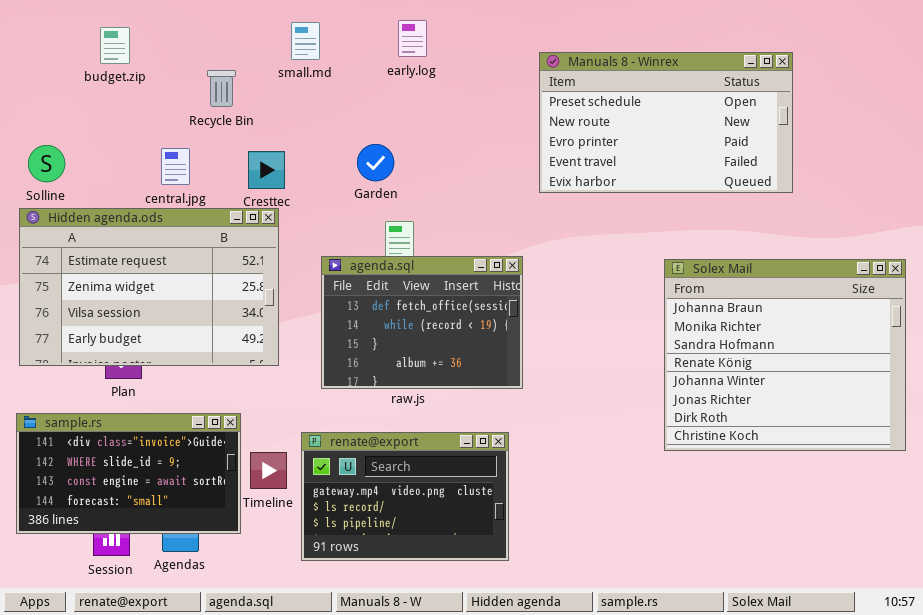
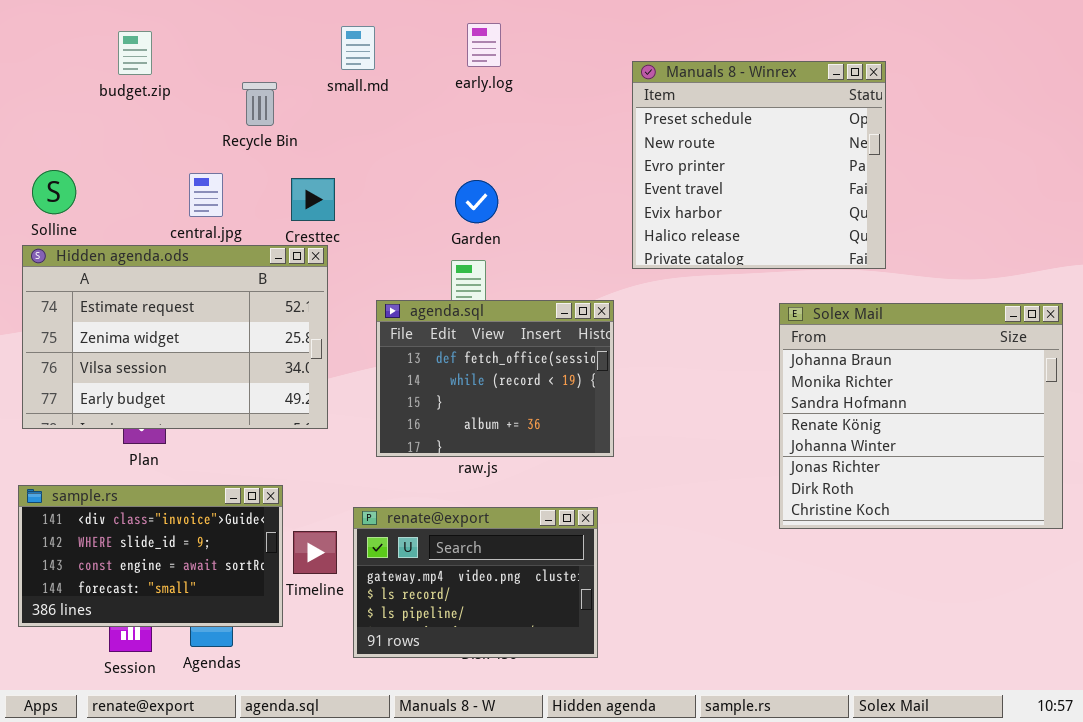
Manuals 8 - Winrex: [539,52,793,193] -> [632,61,886,269], resized
Garden: [357,144,394,181] -> [455,180,498,223], moved

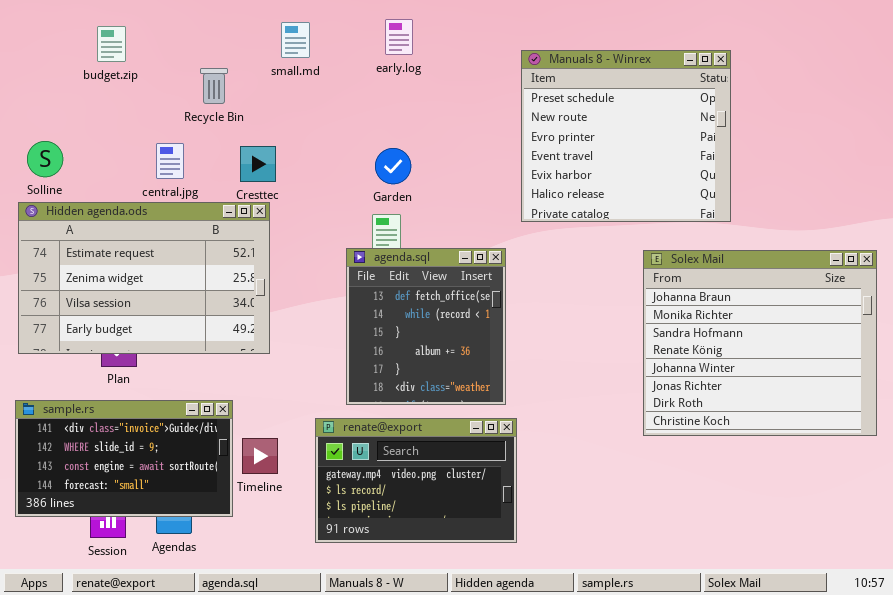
agenda.sql: [376,300,614,457] -> [346,248,506,405], resized
renate@export: [353,507,598,658] -> [315,418,517,543], moved

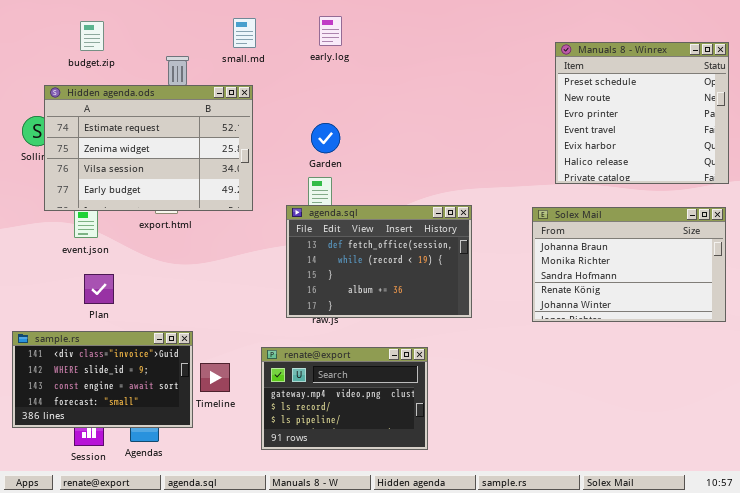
Manuals 8 - Winrex: [521,50,731,222] -> [555,42,729,184], moved
Hidden agenda.ods: [18,202,270,354] -> [44,85,253,211], moved
agenda.sql: [346,248,506,405] -> [286,205,472,318], resized
Solex Mail: [643,250,877,436] -> [532,207,726,322], resized

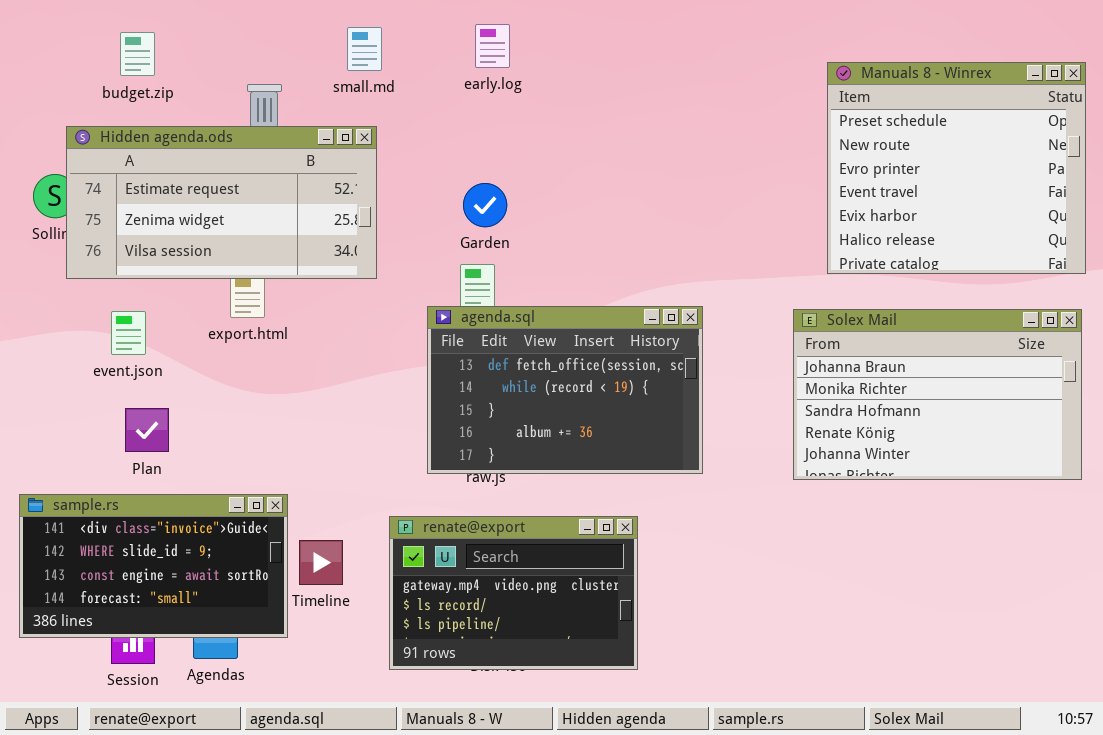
Hidden agenda.ods: [44,85,253,211] -> [66,126,377,279], resized

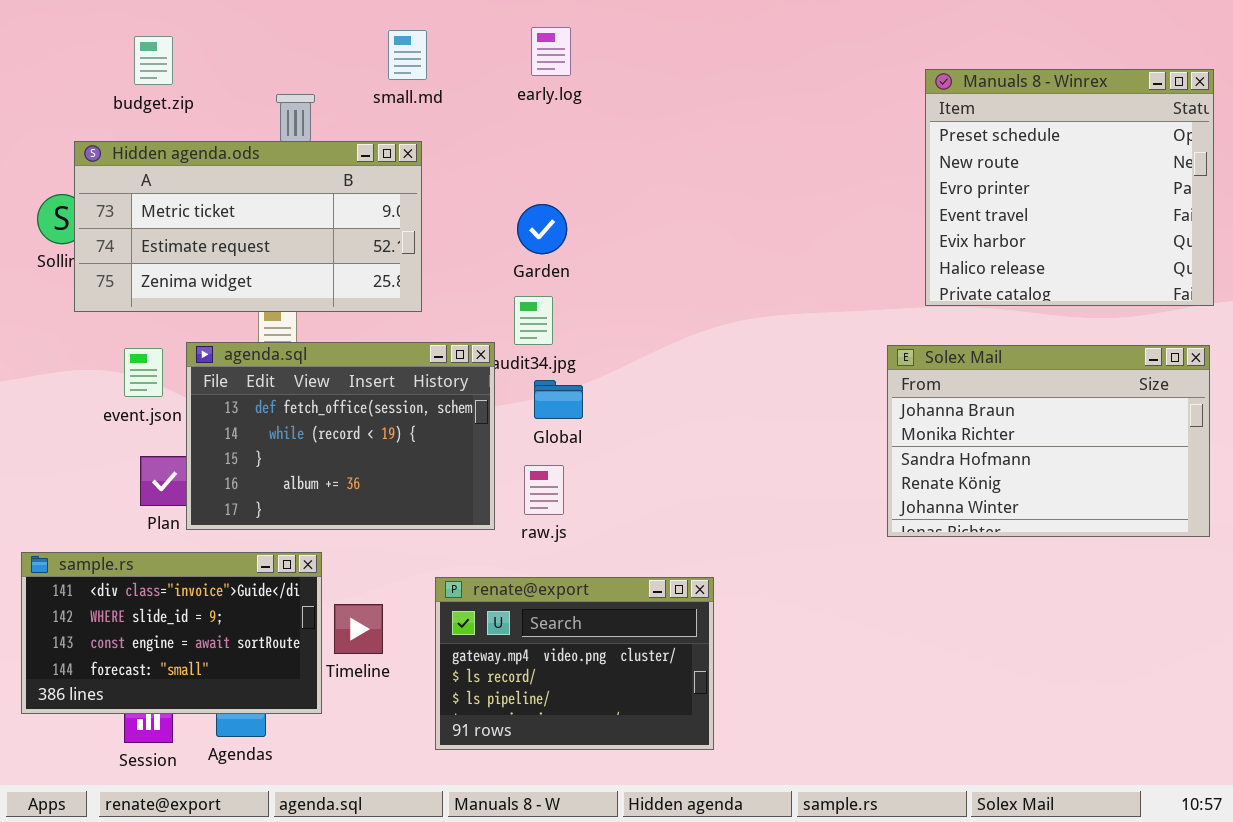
Hidden agenda.ods: [66,126,377,279] -> [74,141,422,312], scrolled up 1 row
agenda.sql: [427,306,703,474] -> [186,342,495,530], moved

